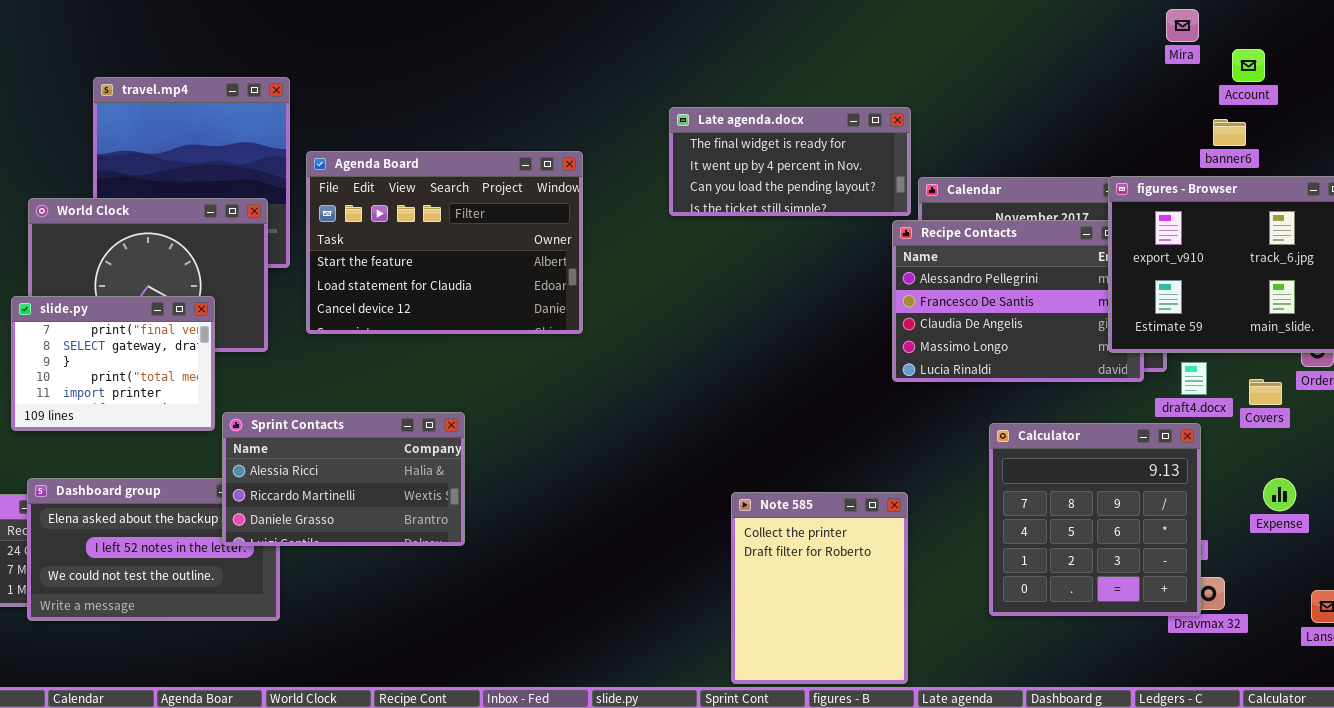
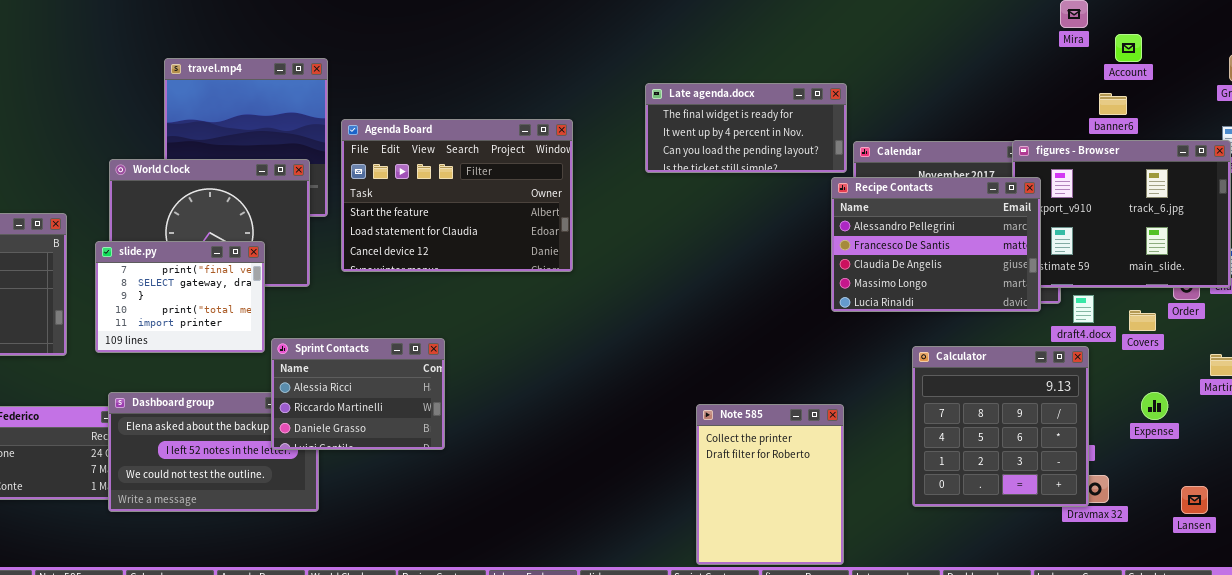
Recipe Contacts: [892,220,1144,382] -> [831,177,1041,312], raised
Sprint Contacts: [222,412,465,546] -> [271,338,445,450], resized

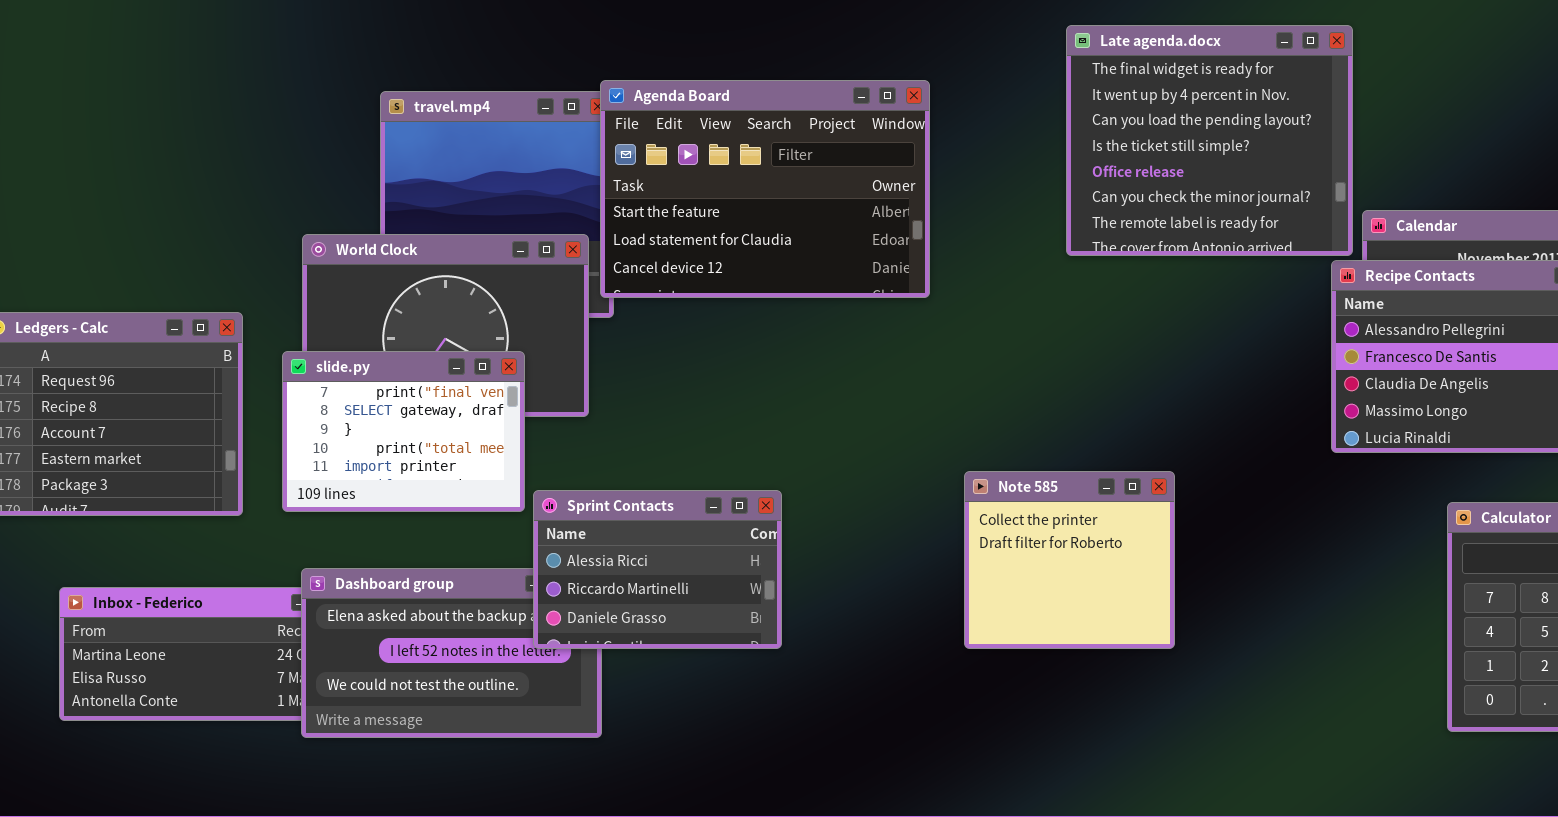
Late agenda.docx: [645,83,847,173] -> [1066,25,1353,256], resized
Agenda Board: [341,119,573,272] -> [600,80,930,298], moved
Note 585: [696,404,844,565] -> [964,471,1175,649], moved, resized

